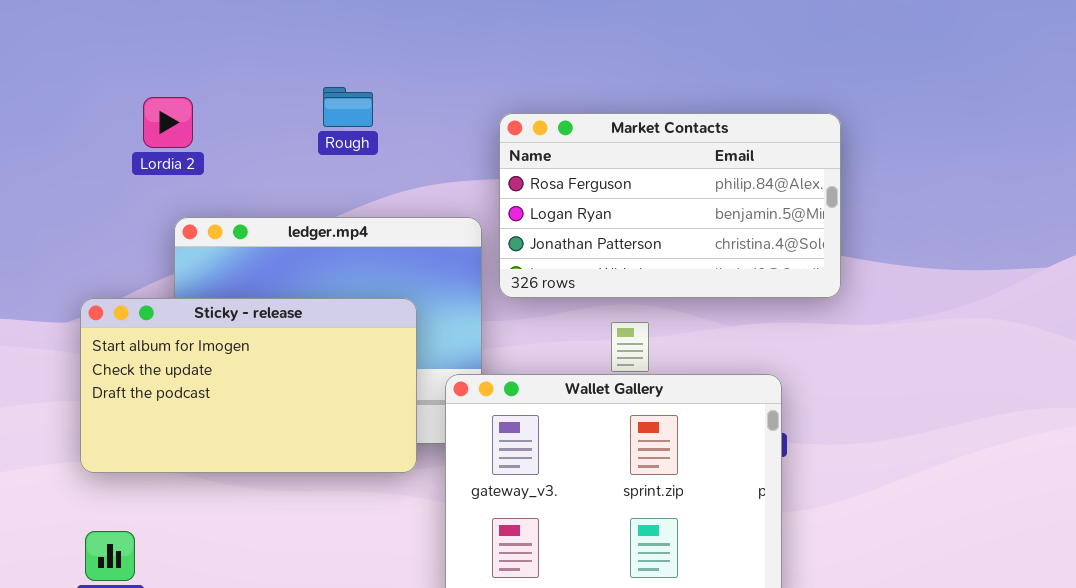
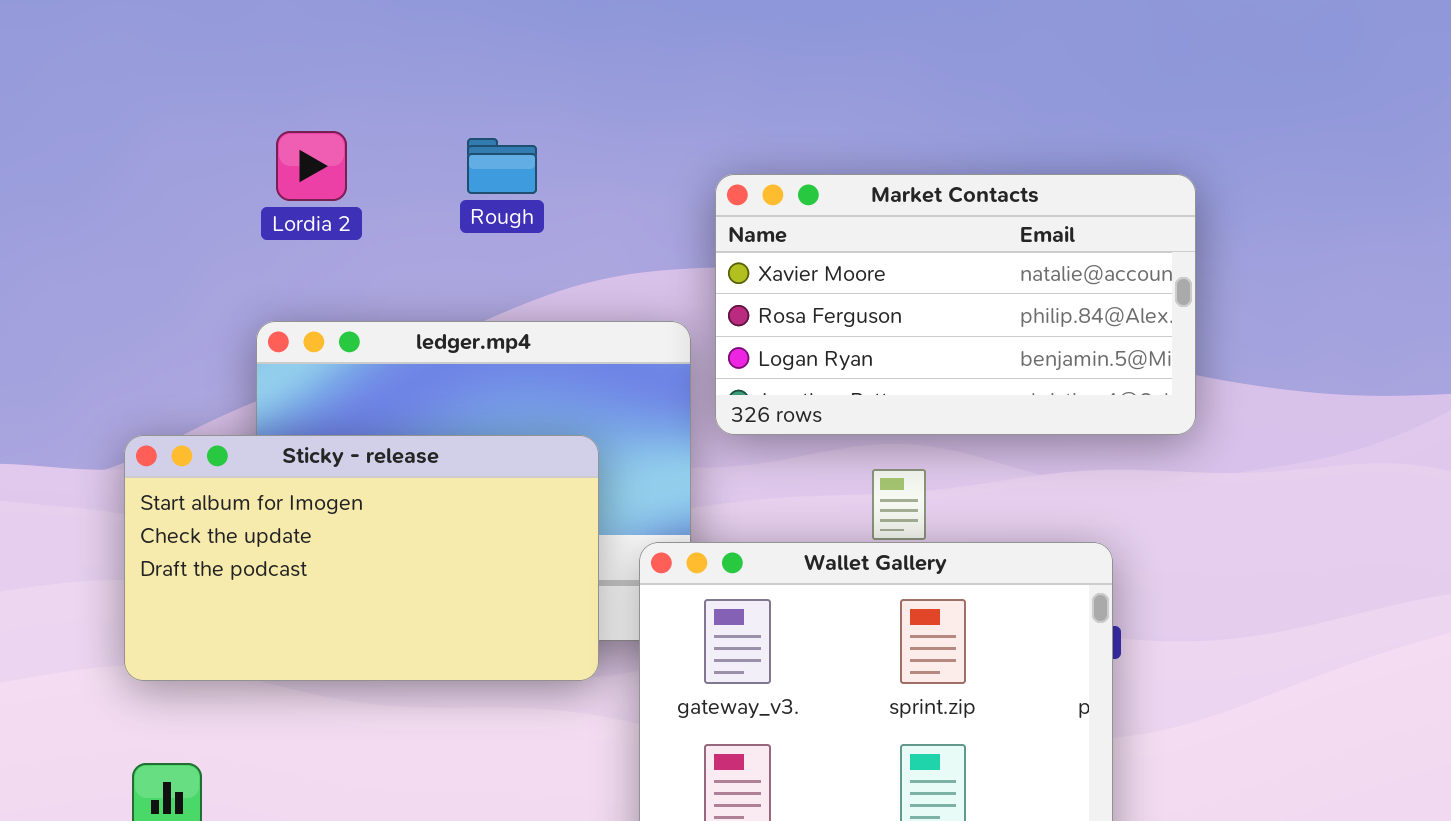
Lordia 2: [143,97,193,148] -> [276,131,347,201], moved
Market Contacts: [499,113,841,298] -> [715,174,1196,435], scrolled up 1 row

